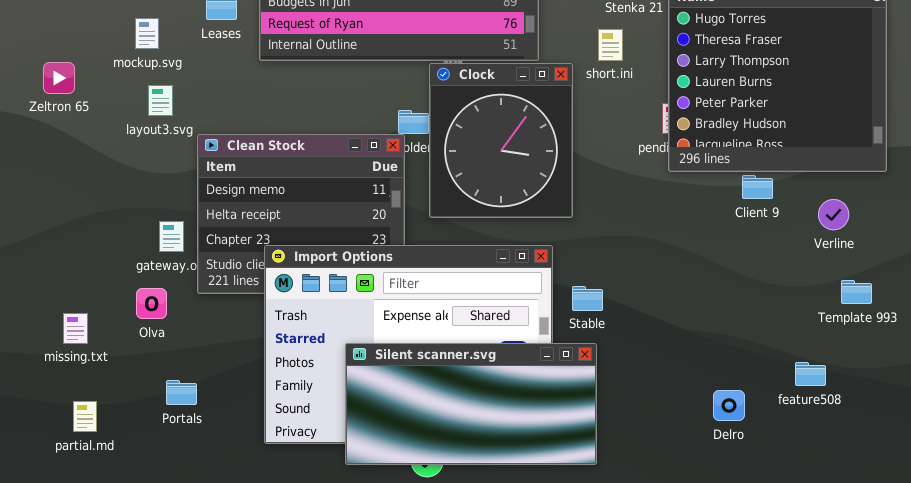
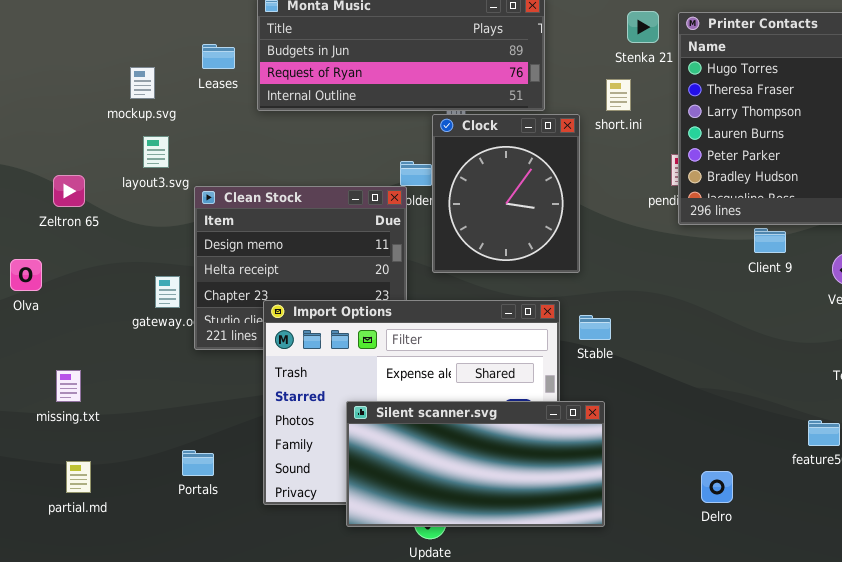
Zeltron 65: [43,62,75,94] -> [53,175,85,207], moved
Stable: [572,286,603,311] -> [579,315,611,340], moved
Olva: [136,288,167,319] -> [10,259,42,291], moved
Portals: [166,380,197,405] -> [182,450,214,476], moved
Delro: [713,390,745,421] -> [701,471,733,503], moved

